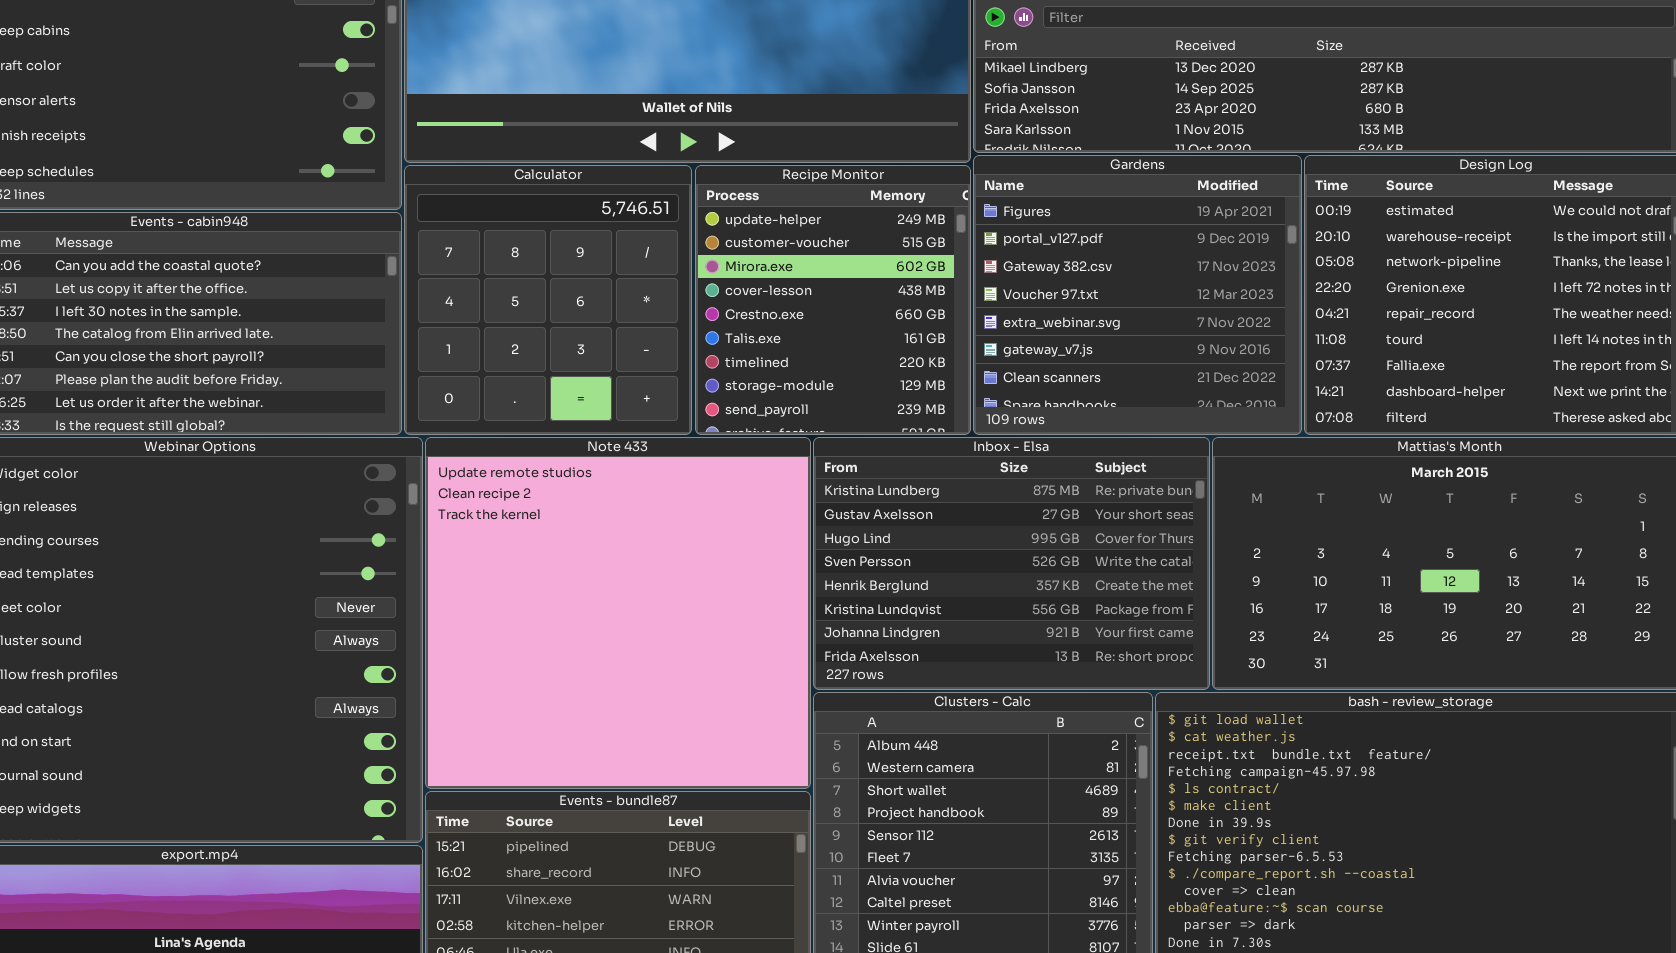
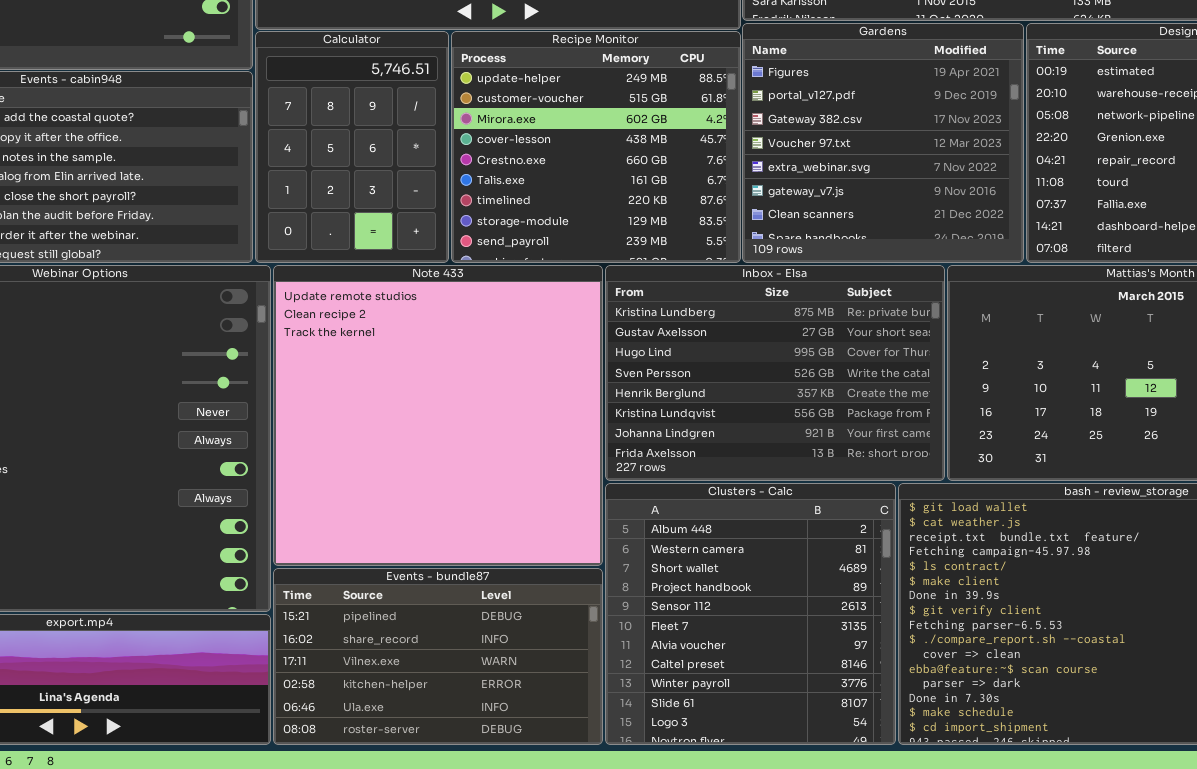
Calculator: [404,165,692,435] -> [255,31,449,263], resized
Recipe Monitor: [695,165,971,435] -> [451,31,741,263], resized

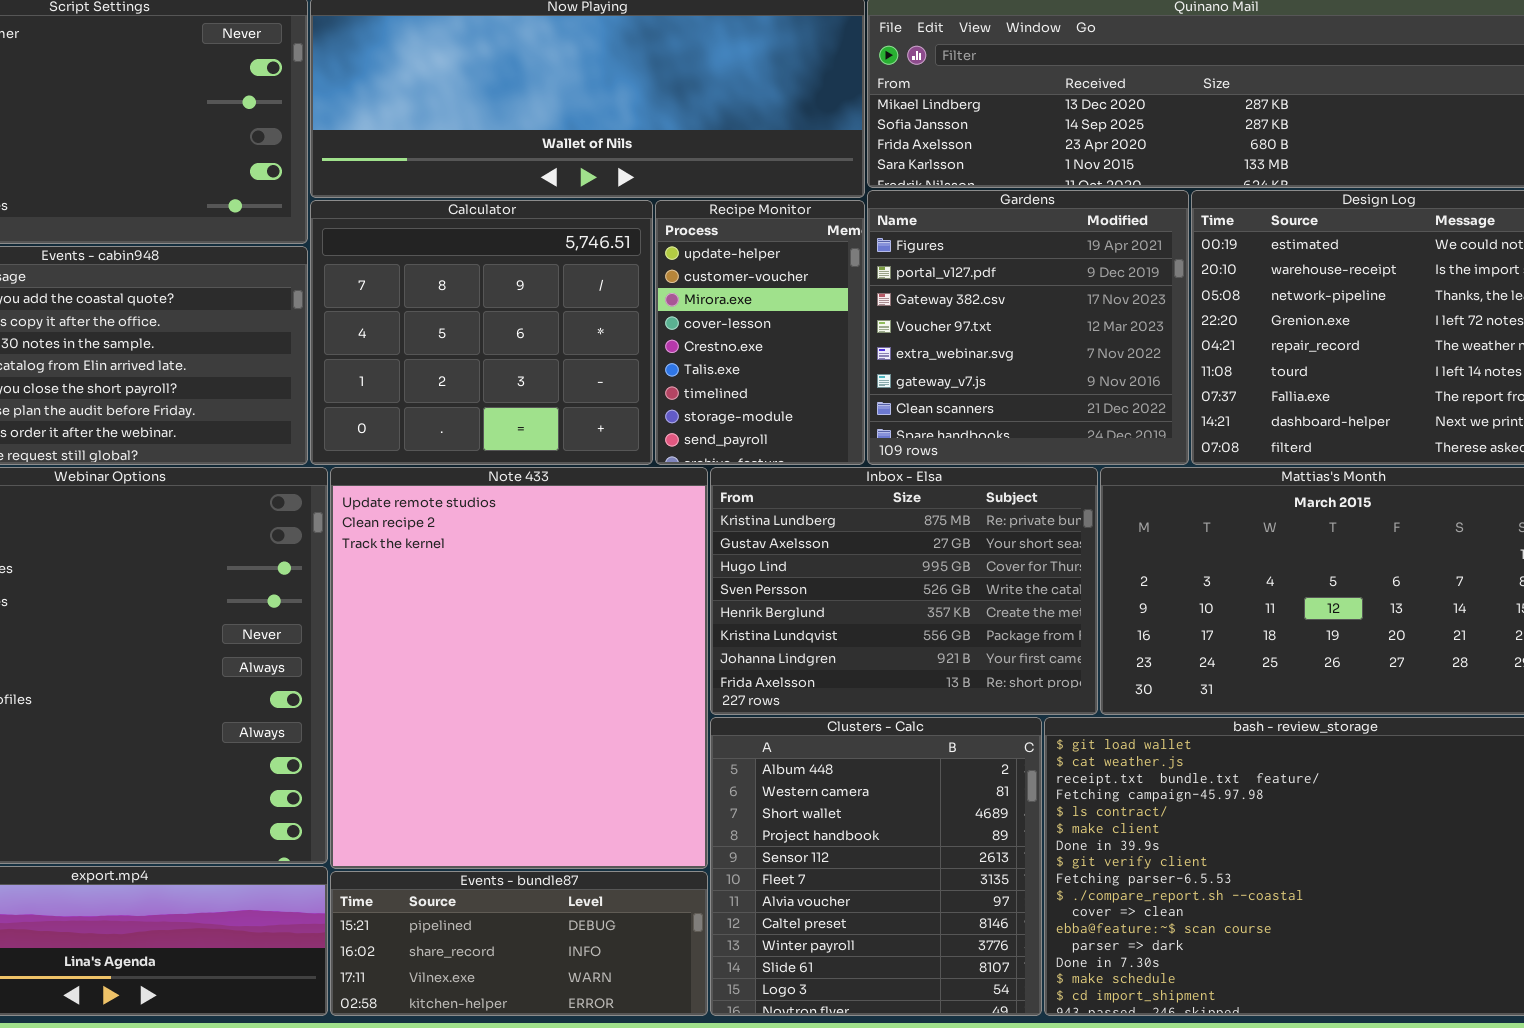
Calculator: [255,31,449,263] -> [310,200,653,465], resized
Recipe Monitor: [451,31,741,263] -> [655,200,865,465], resized
Note 433: [273,265,603,566] -> [330,467,708,869], resized
Events - bundle87: [273,568,603,745] -> [330,871,708,1016], resized

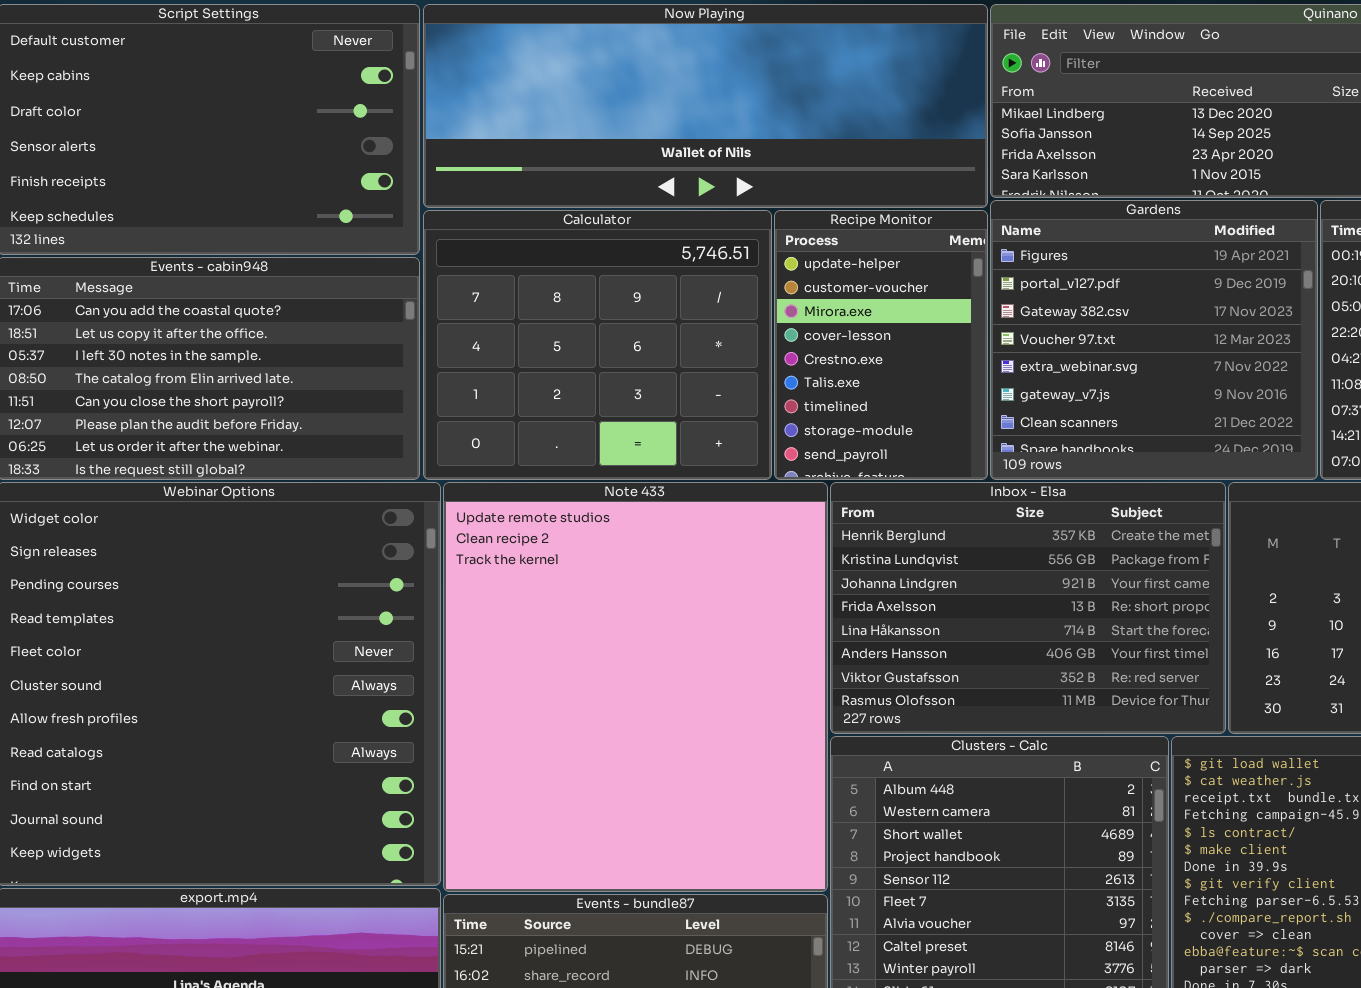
Inbox - Elsa: [710,467,1098,715] -> [830,482,1226,734], scrolled down 4 rows

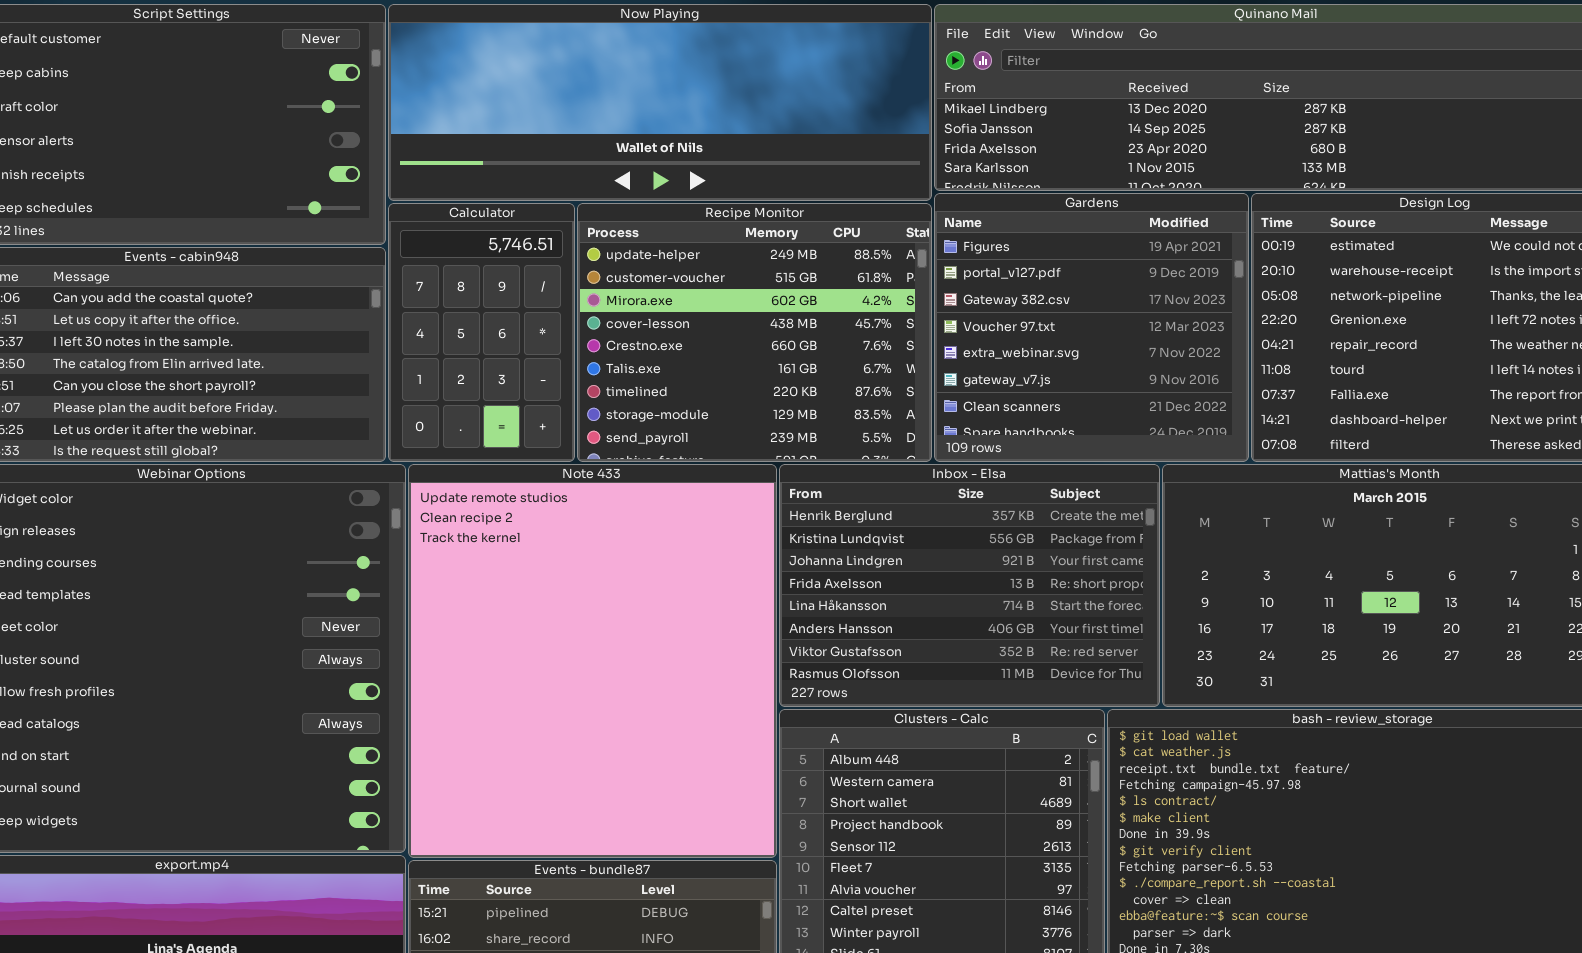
Calculator: [423,210,772,480] -> [388,203,575,462], resized
Recipe Monitor: [774,210,988,480] -> [577,203,932,462], resized

